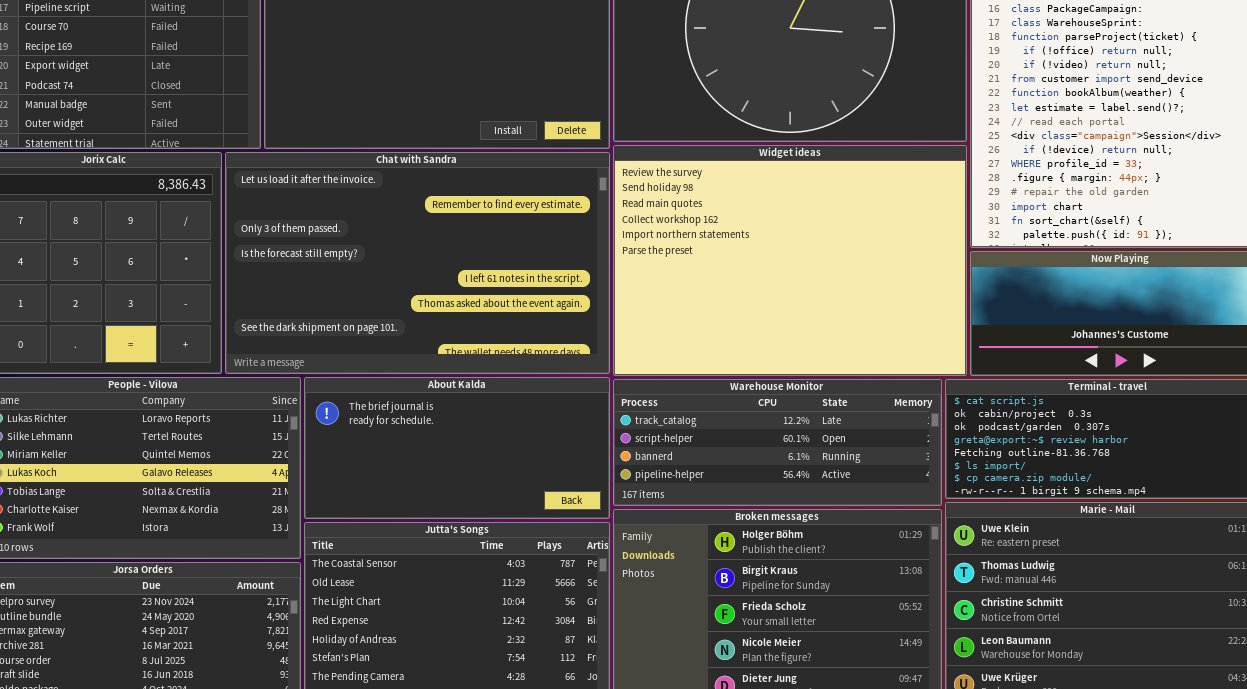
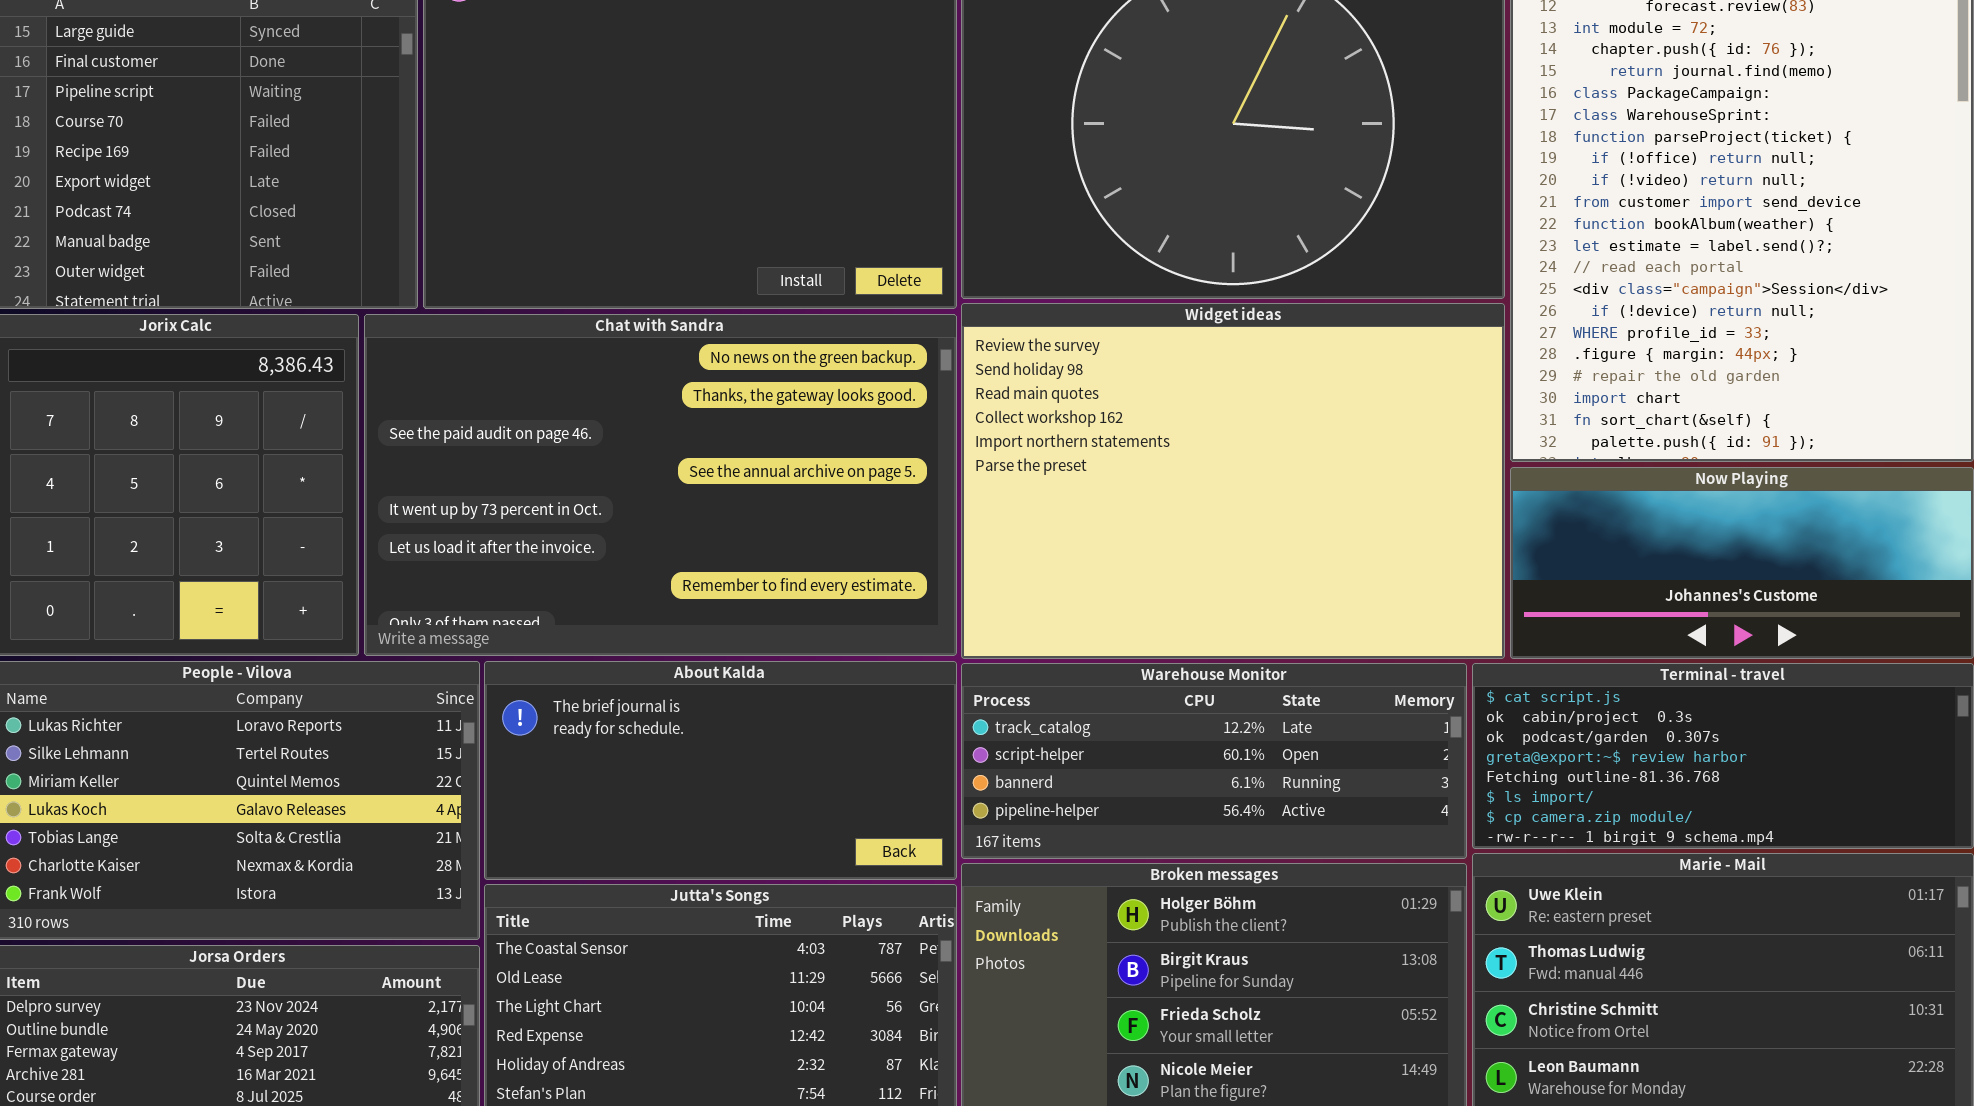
Chat with Sandra: [225,152,610,374] -> [364,314,957,656], scrolled up 5 rows

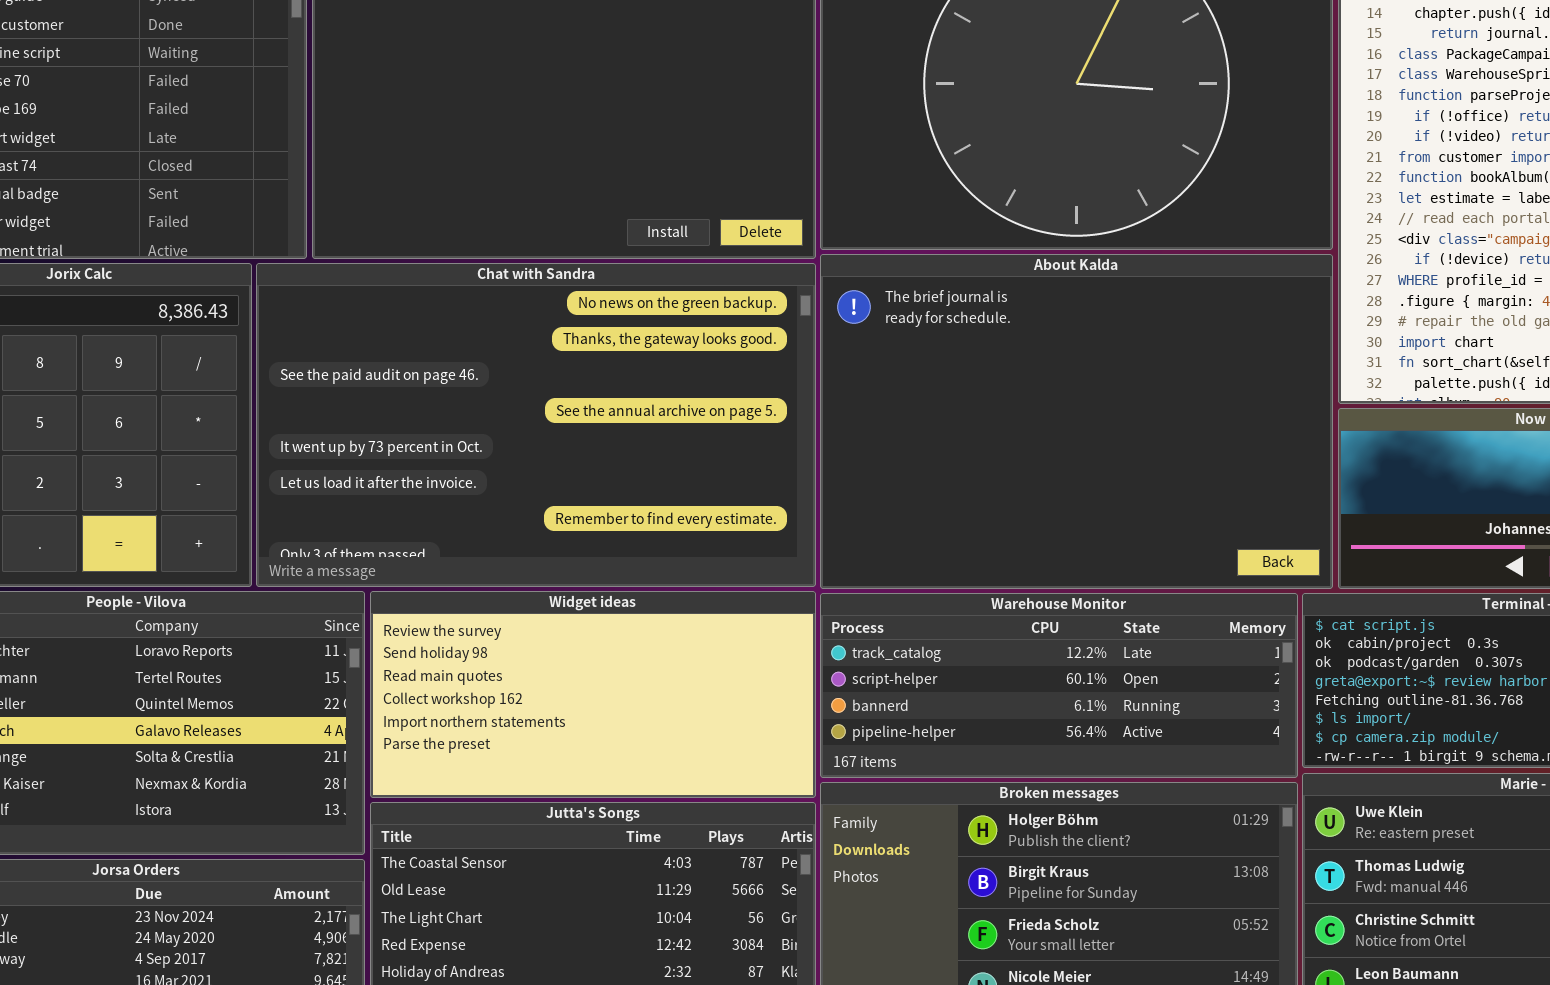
Widget ideas: [961,303,1505,659] -> [370,591,816,798], moved, resized
About Kalda: [484,661,957,880] -> [820,254,1333,589], moved, resized

